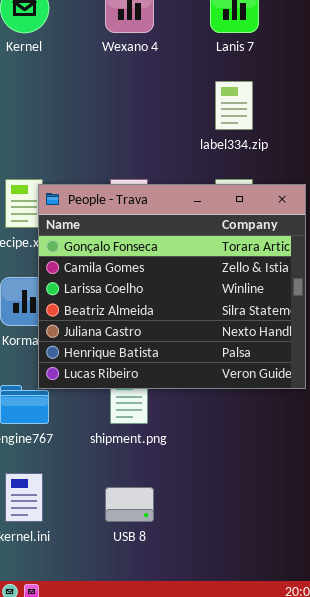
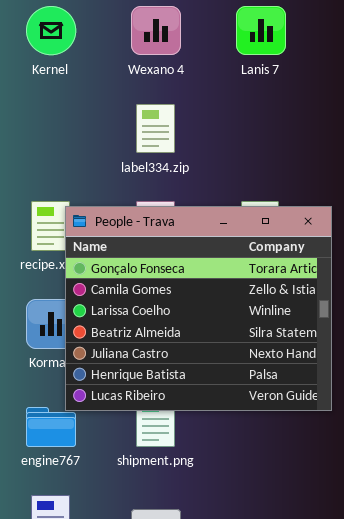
label334.zip: [215,81,253,130] -> [136,104,175,153], moved

